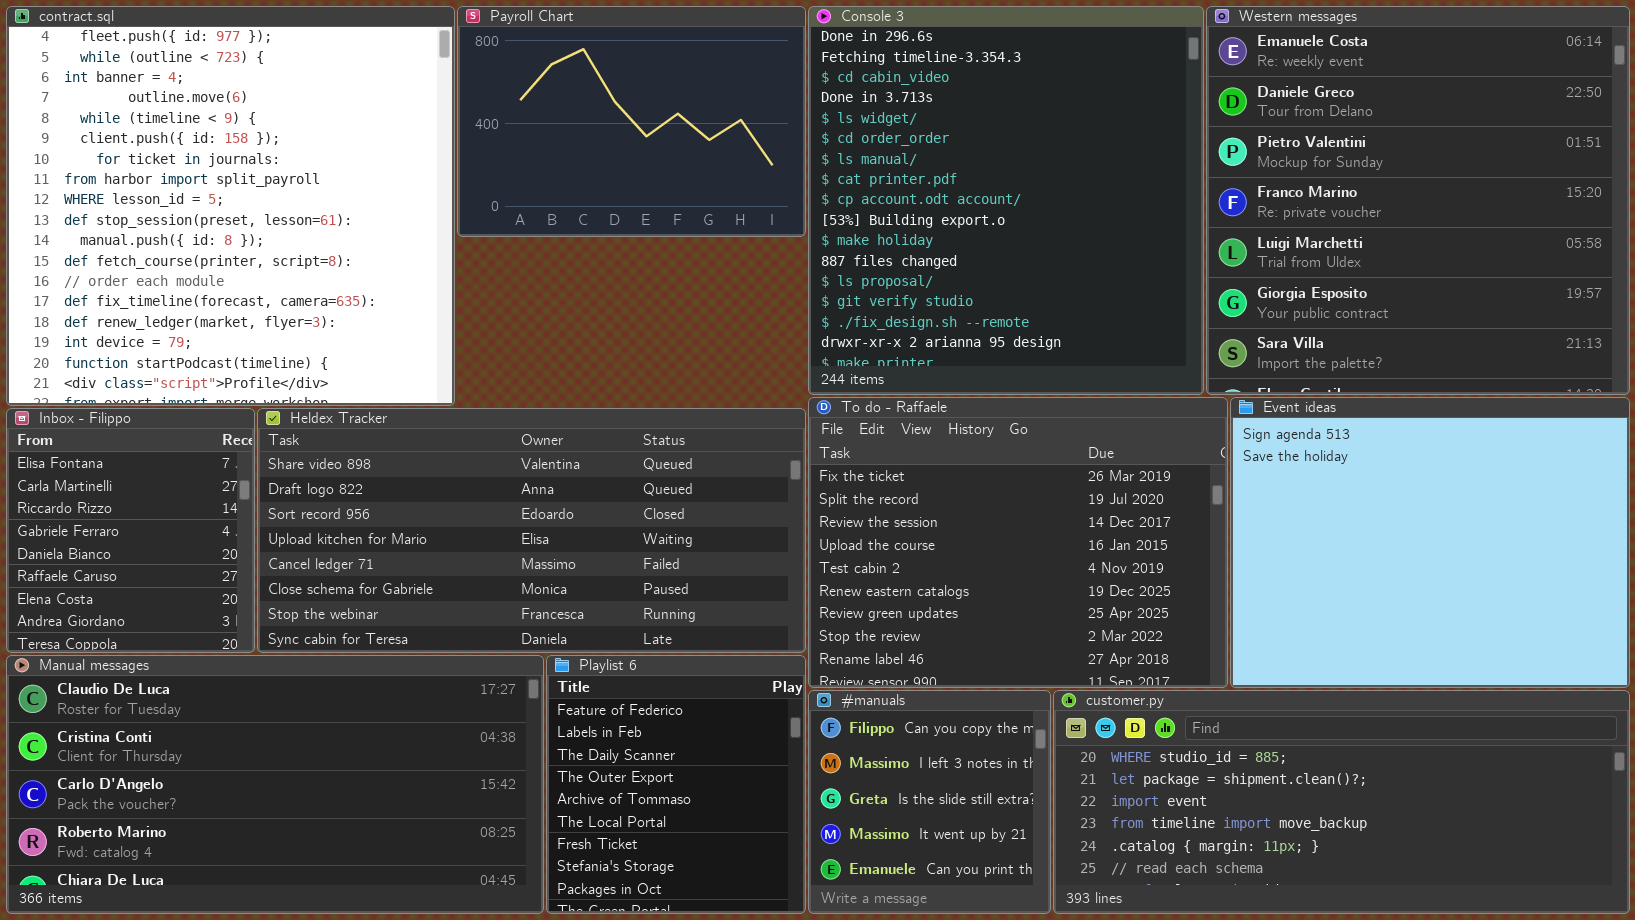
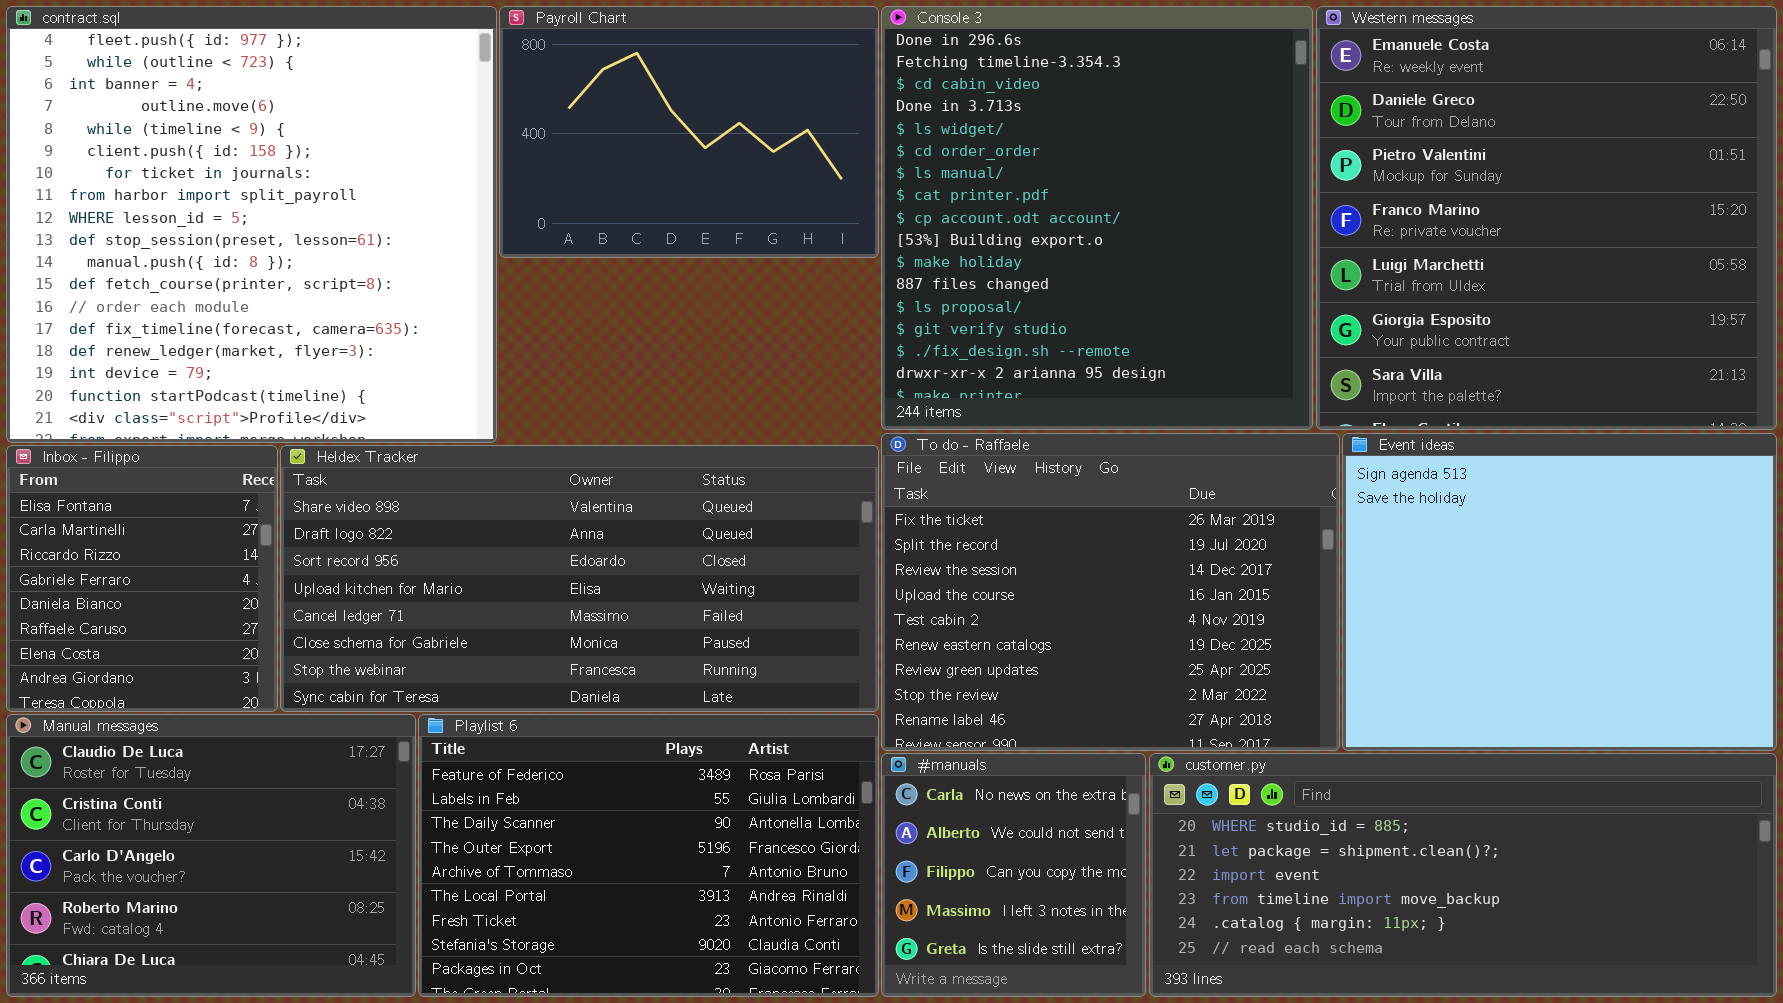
Manual messages: [6,655,544,914] -> [6,714,416,997], resized
Playlist 6: [546,655,806,914] -> [418,714,879,997], resized
#manuals: [808,690,1051,914] -> [881,753,1146,997], scrolled up 2 rows

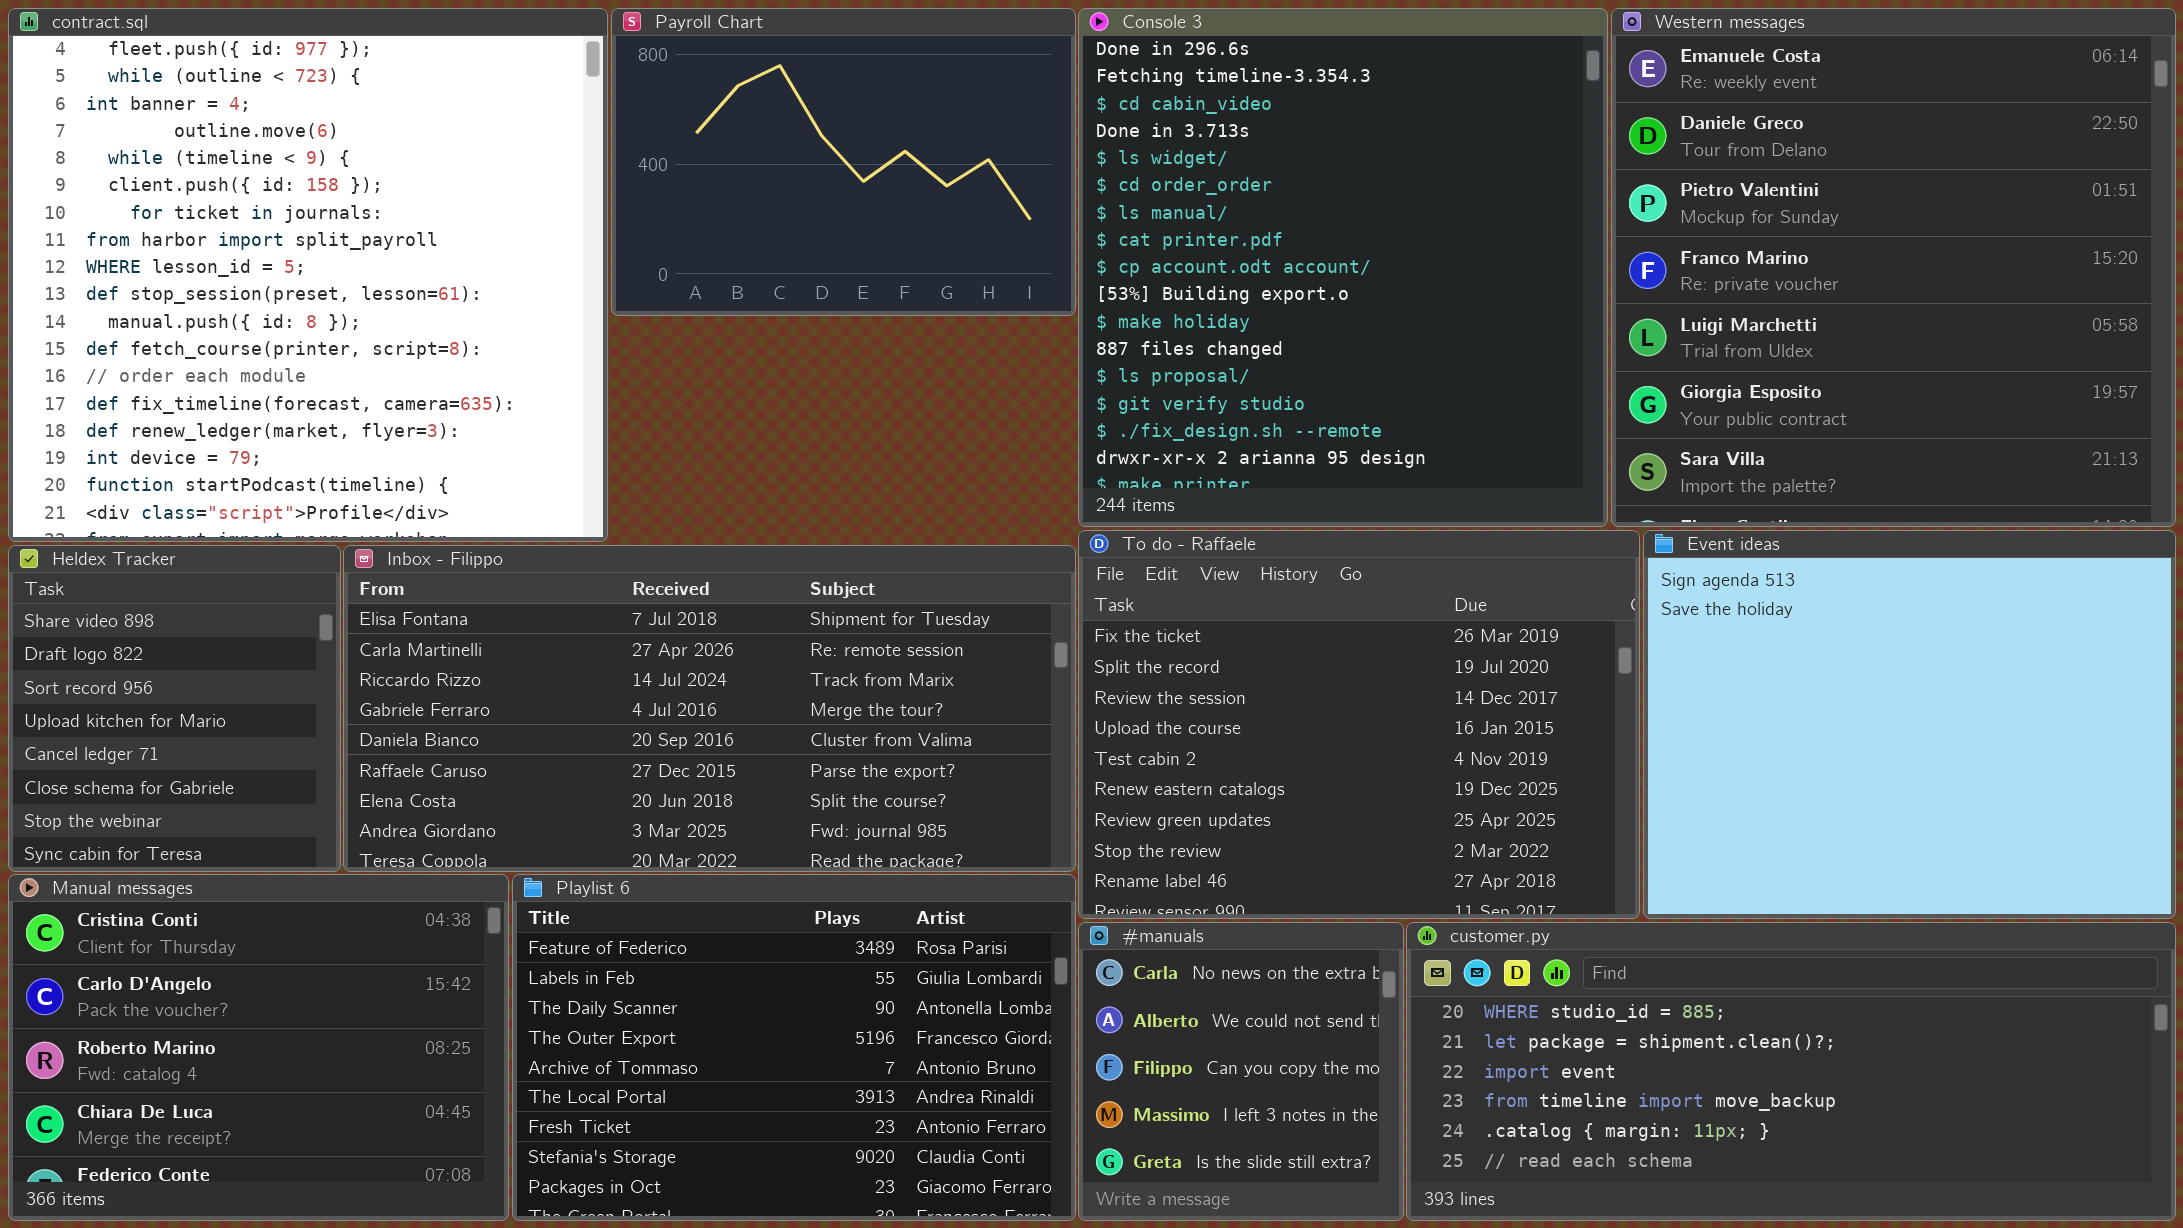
Inbox - Filippo: [6,445,278,712] -> [343,545,1076,872], moved, resized
Heldex Tracker: [280,445,879,712] -> [8,545,341,872], moved, resized
Manual messages: [6,714,416,997] -> [8,874,509,1221], scrolled down 1 row

